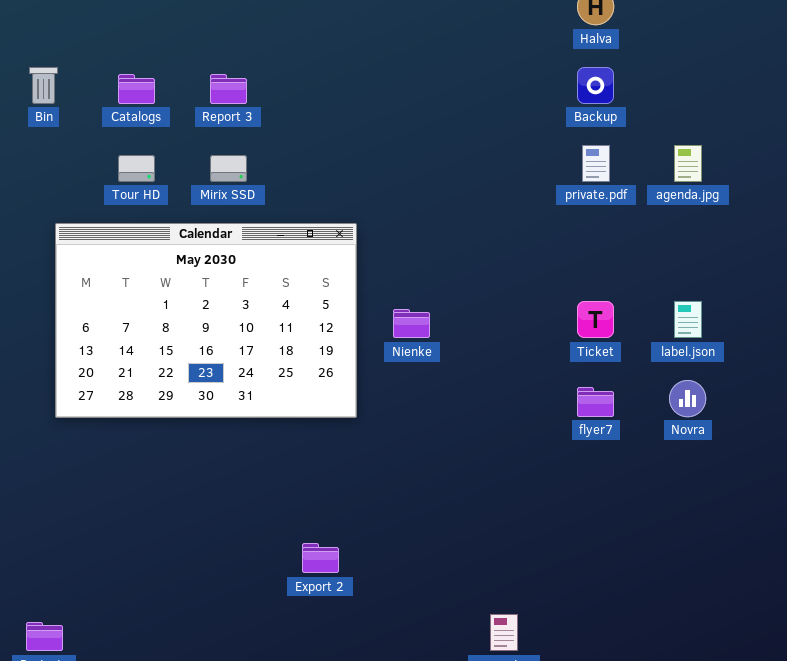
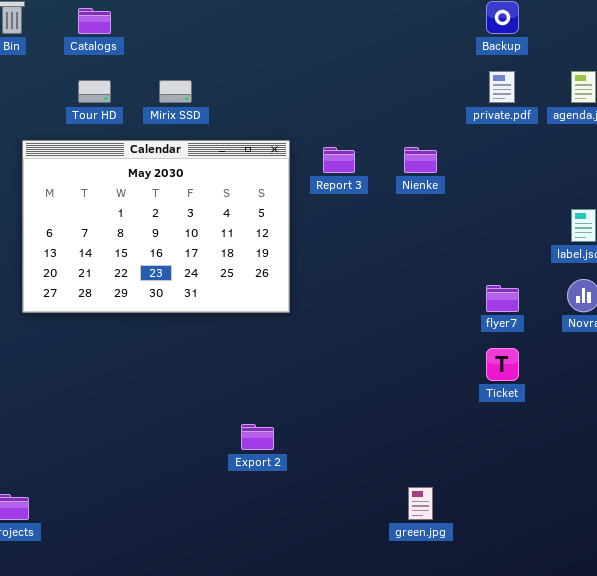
Report 3: [210,74,247,104] -> [323,147,355,173], moved
Ticket: [577,301,614,338] -> [486,348,519,381], moved
Nienke: [393,309,430,338] -> [404,147,437,173], moved

